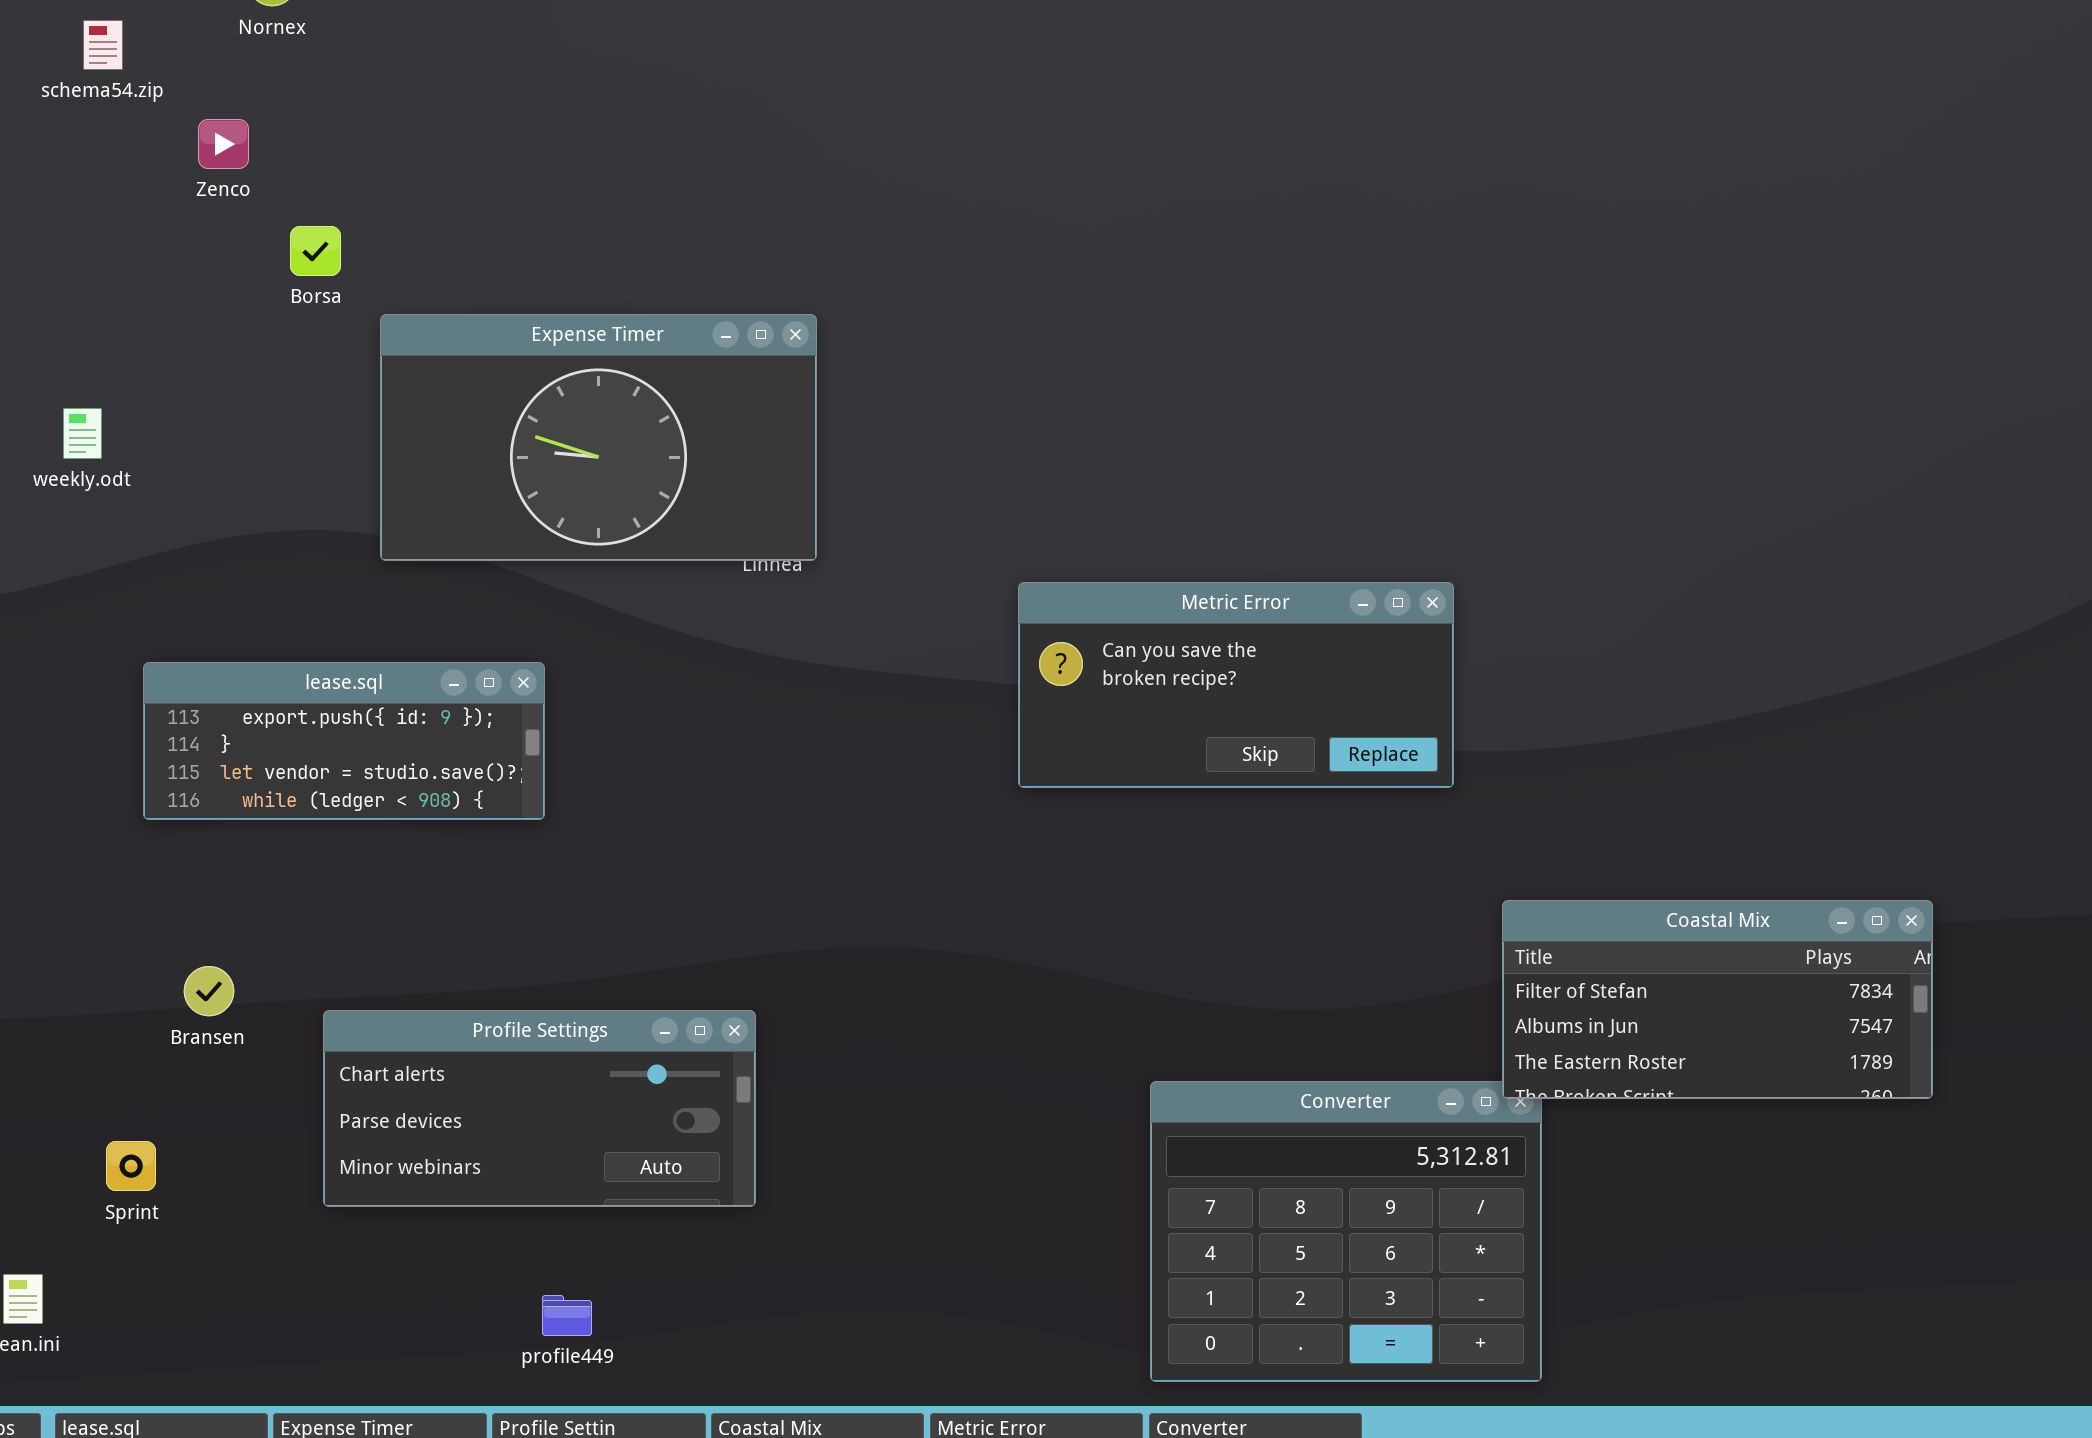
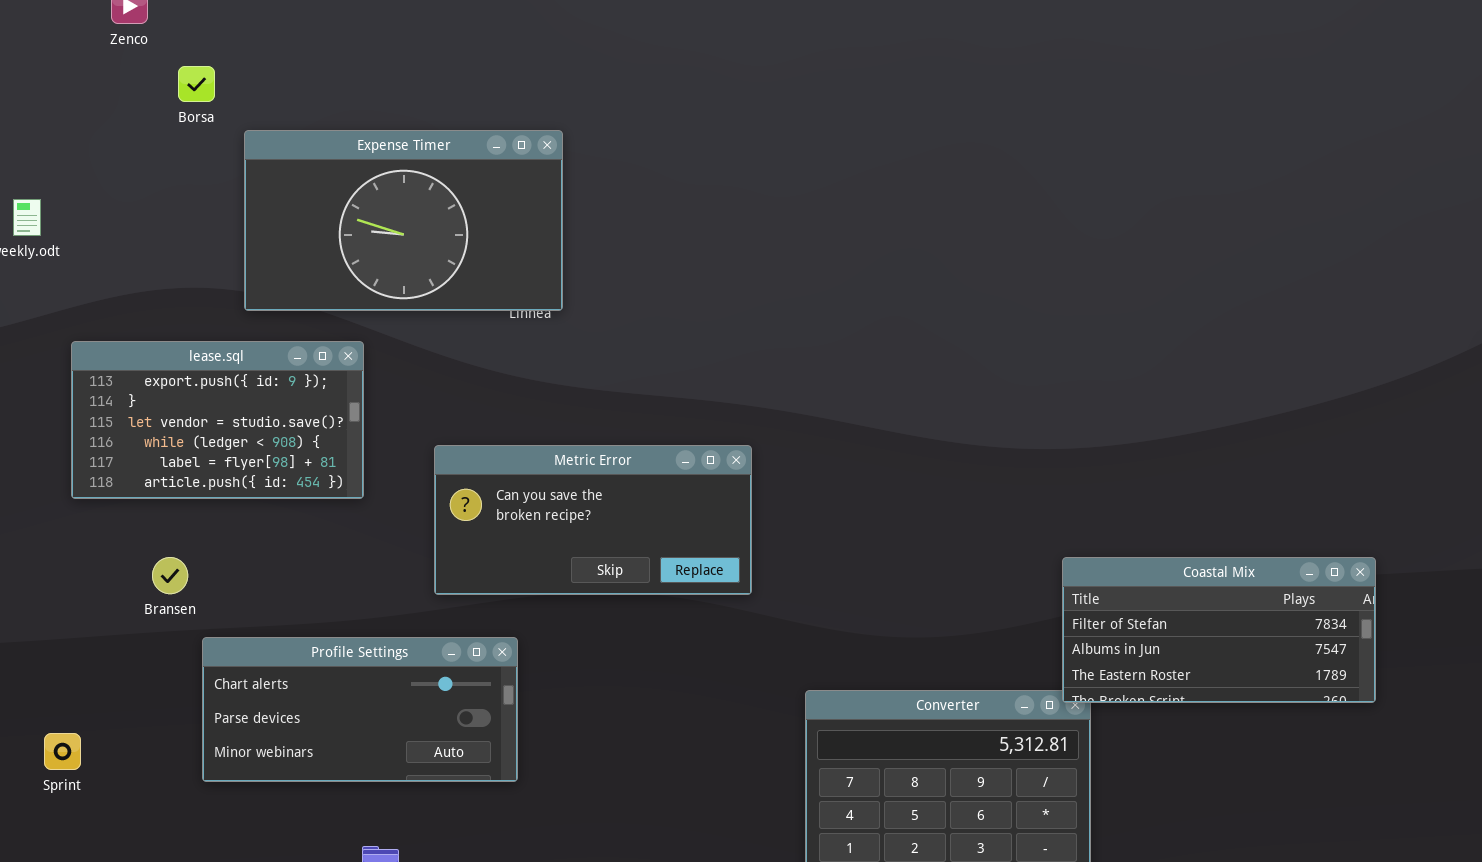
Metric Error: [1018,582,1454,788] -> [434,445,752,595], moved
lease.sql: [143,662,545,820] -> [71,341,364,499], resized
Bransen: [184,966,234,1016] -> [152,557,188,594], moved

